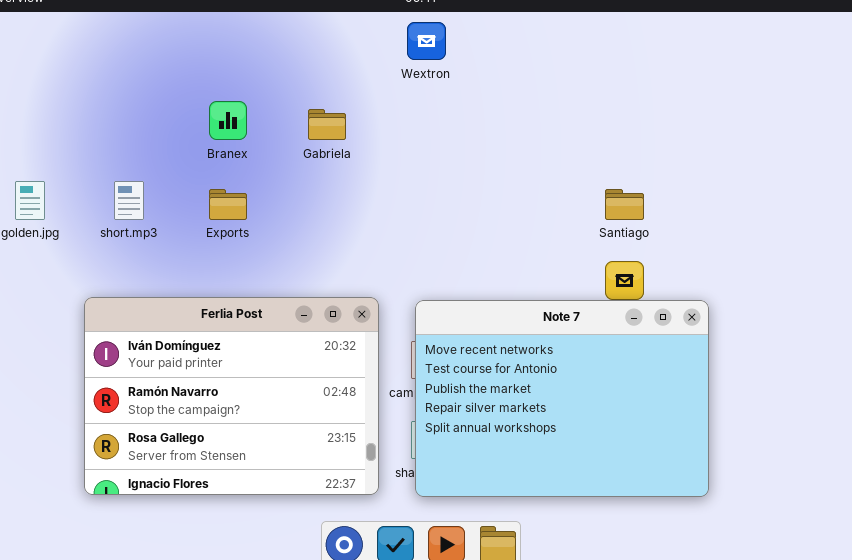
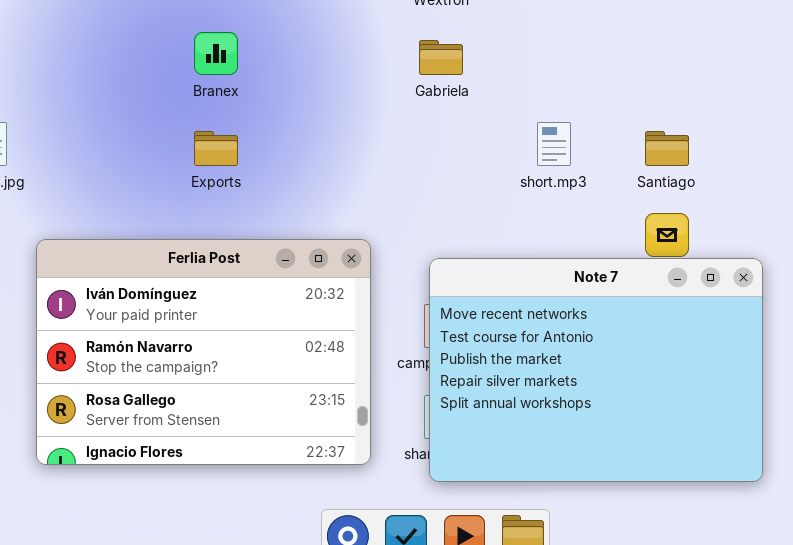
Gabriela: [308,109,346,140] -> [419,40,463,75], moved
short.mp3: [114,181,144,220] -> [537,122,571,166], moved
Ferlia Post: [84,297,379,495] -> [36,239,371,465], moved

